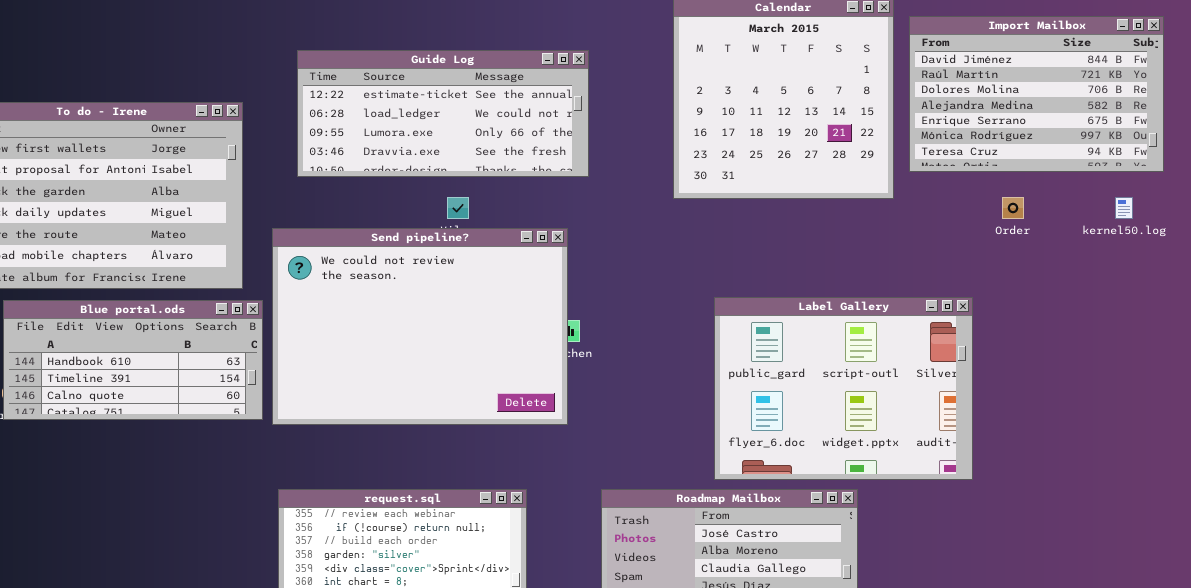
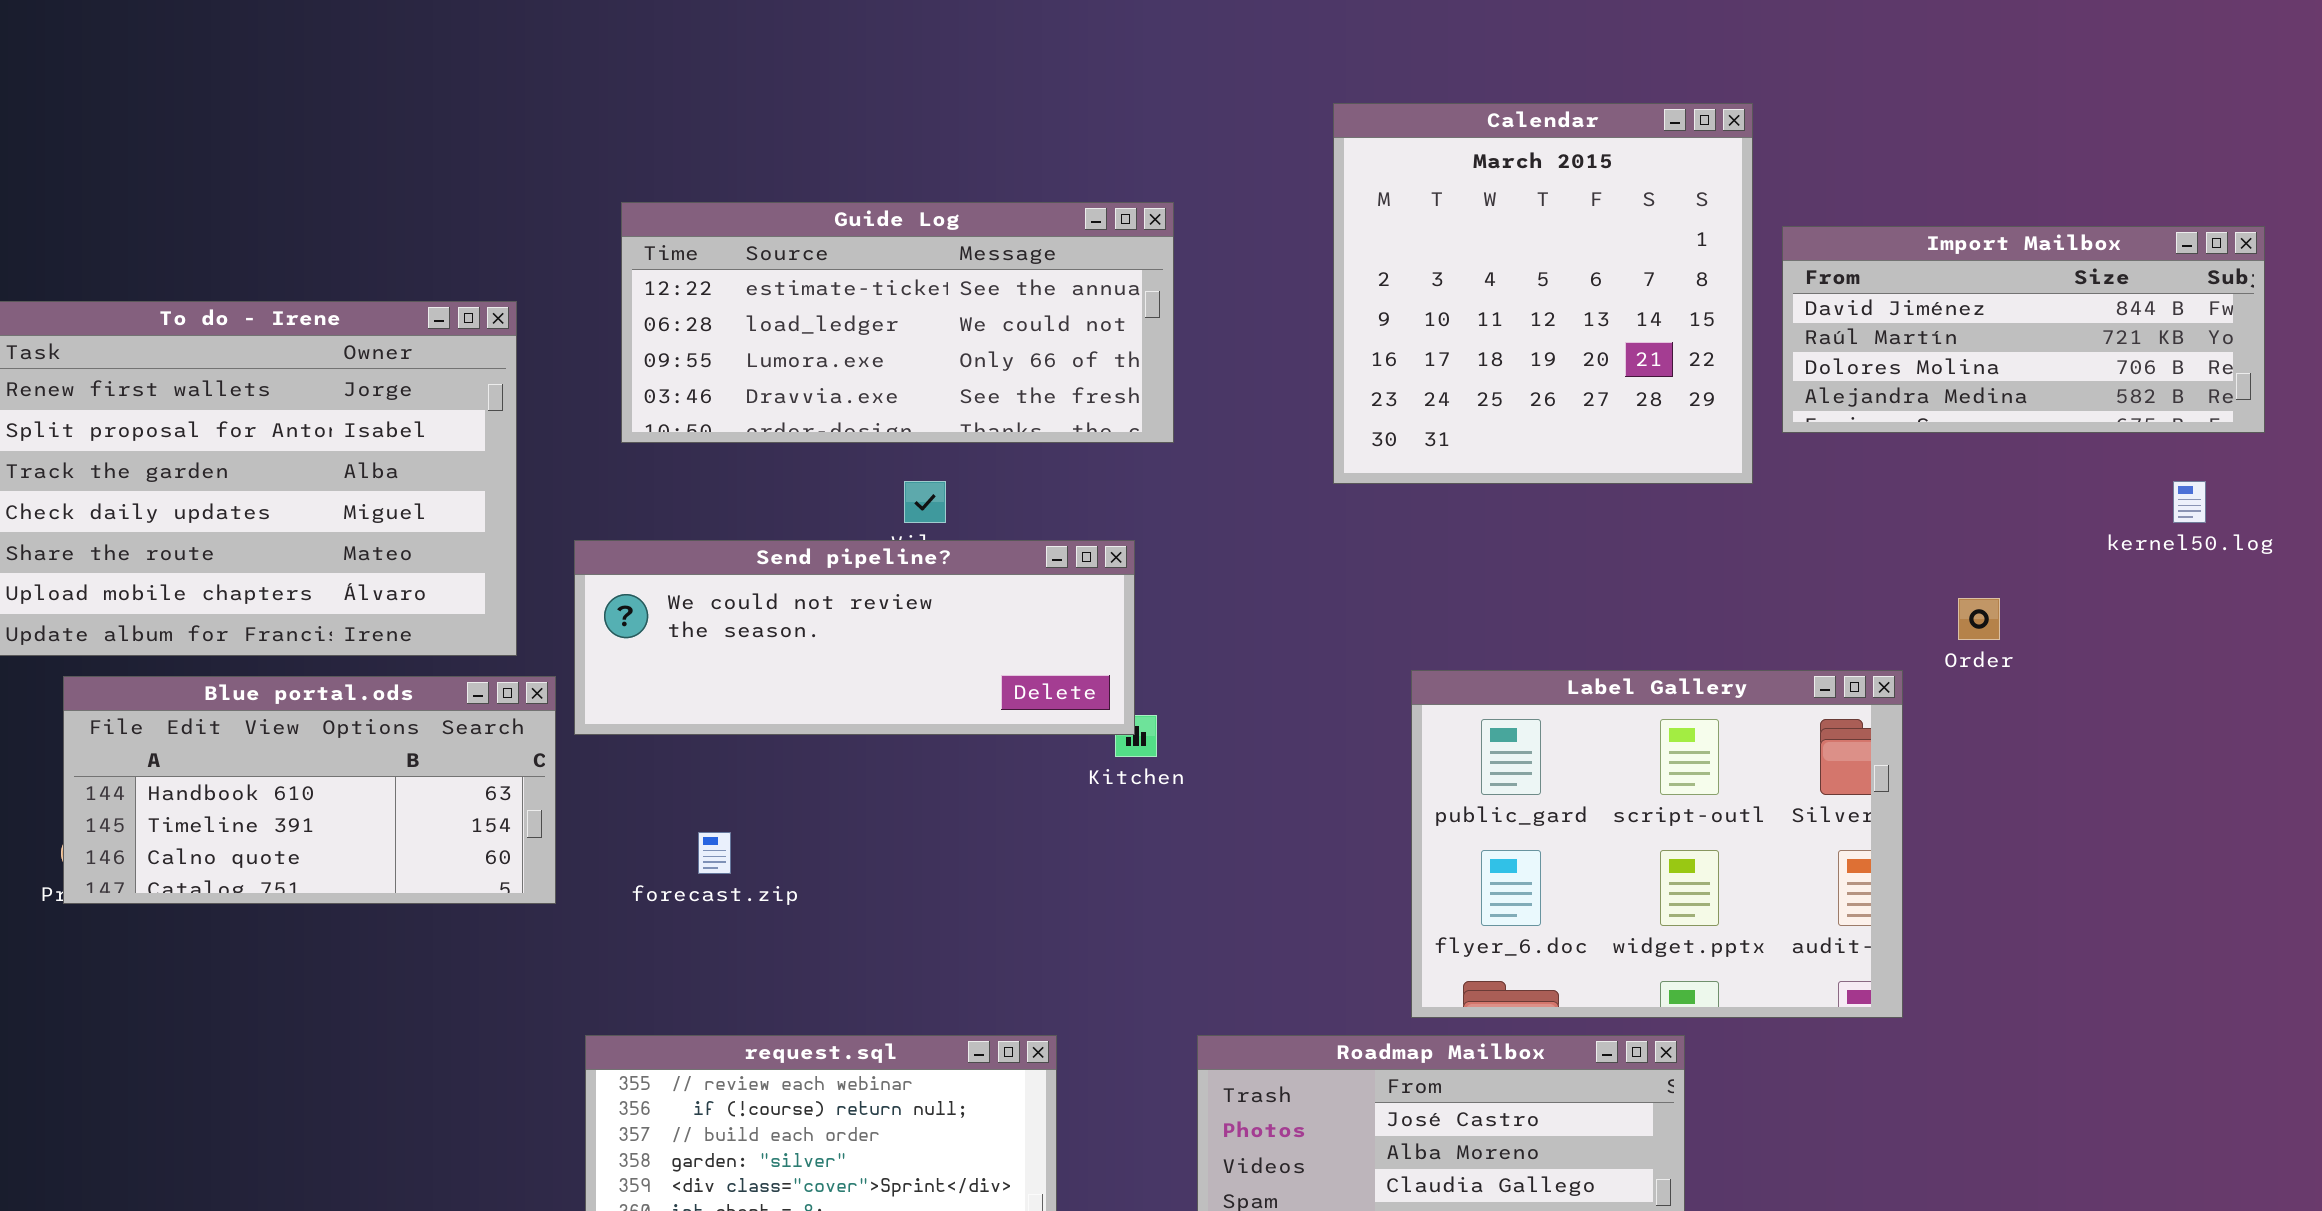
Import Mailbox: [909,16,1164,172] -> [1782,226,2265,433], resized
Order: [1002,197,1024,219] -> [1958,598,2000,640], moved
Send pipeline?: [272,228,568,425] -> [574,540,1135,735], resized

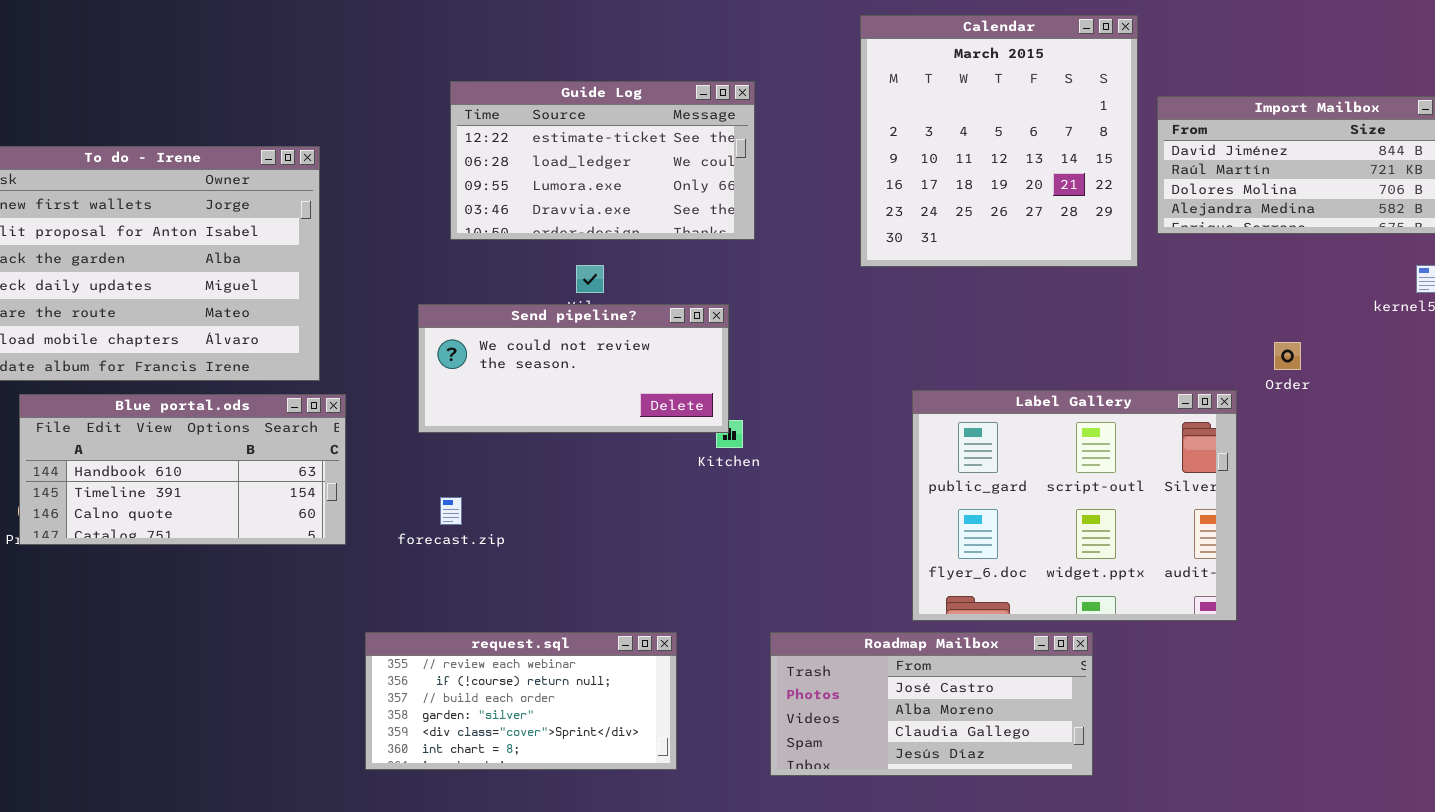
Guide Log: [621,202,1174,443] -> [450,81,755,240], resized
Send pipeline?: [574,540,1135,735] -> [418,304,729,433], resized

